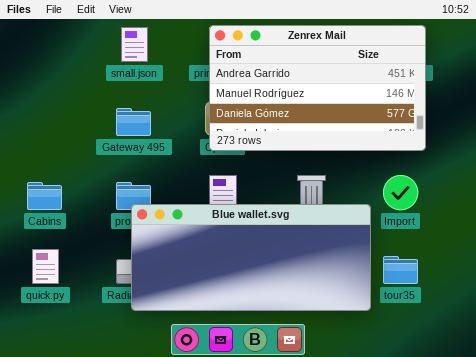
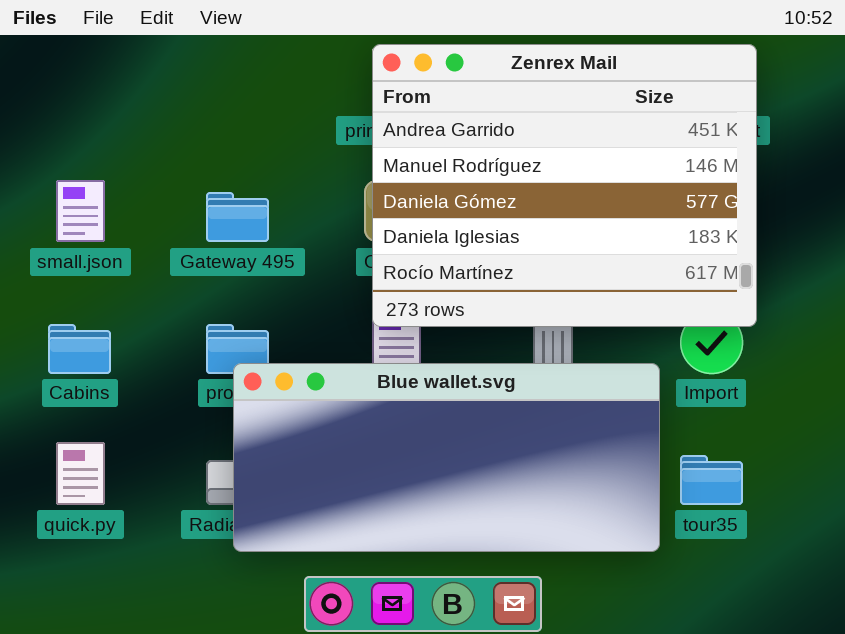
Zenrex Mail: [209,25,426,151] -> [372,44,757,327], resized
small.json: [121,27,148,62] -> [56,180,105,242], moved

